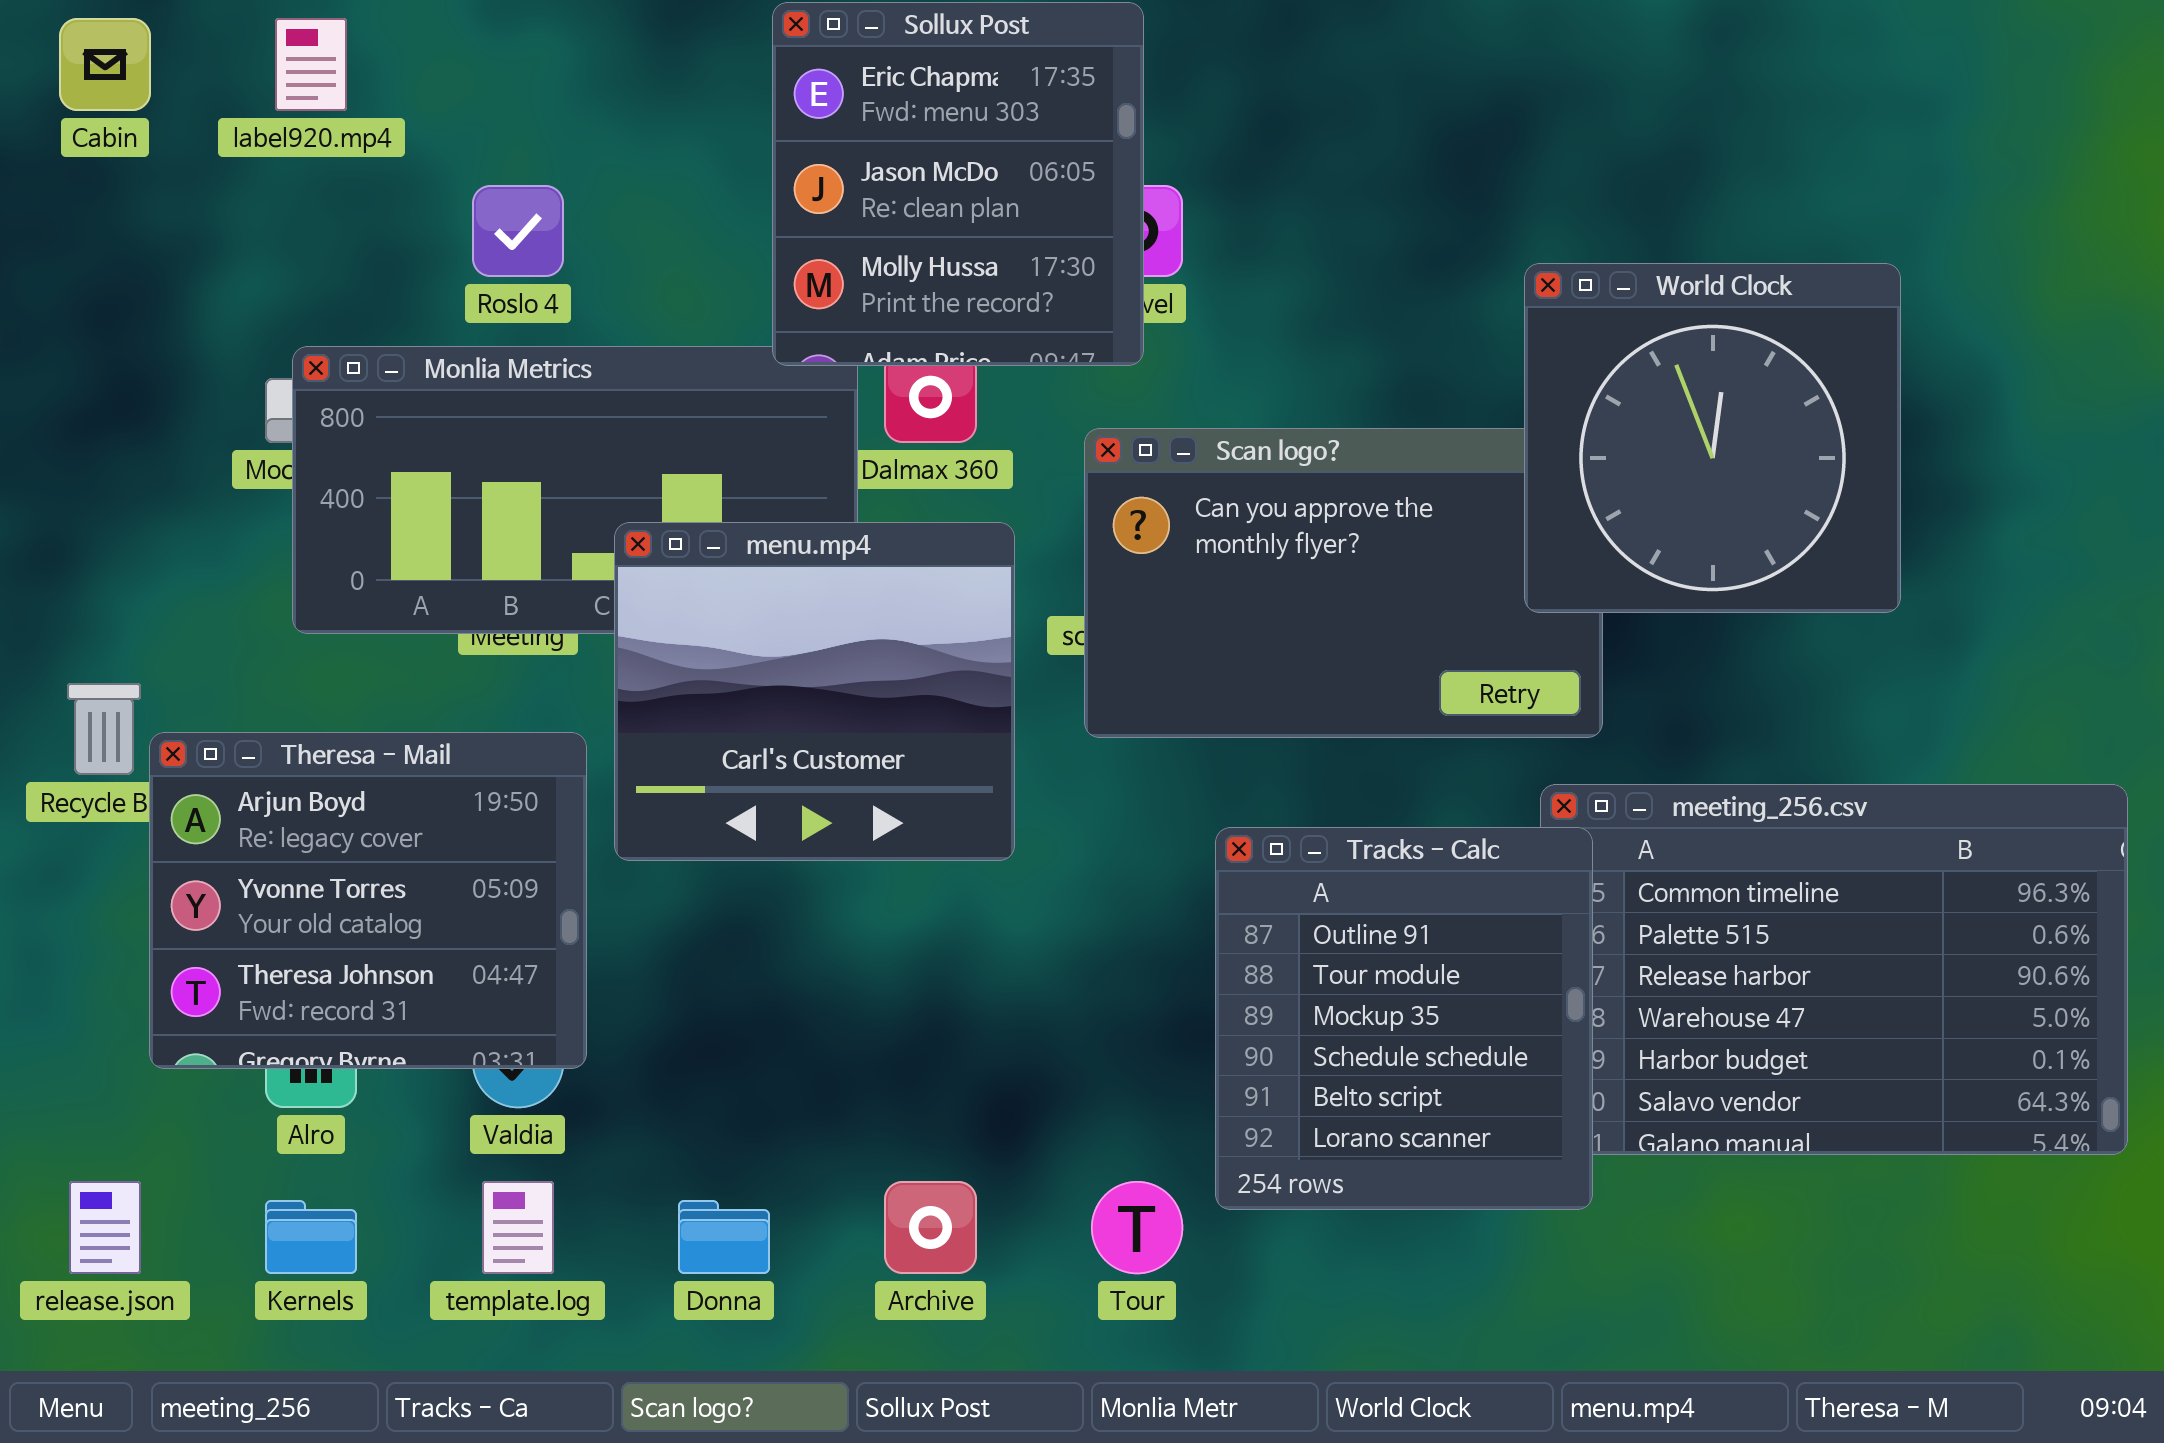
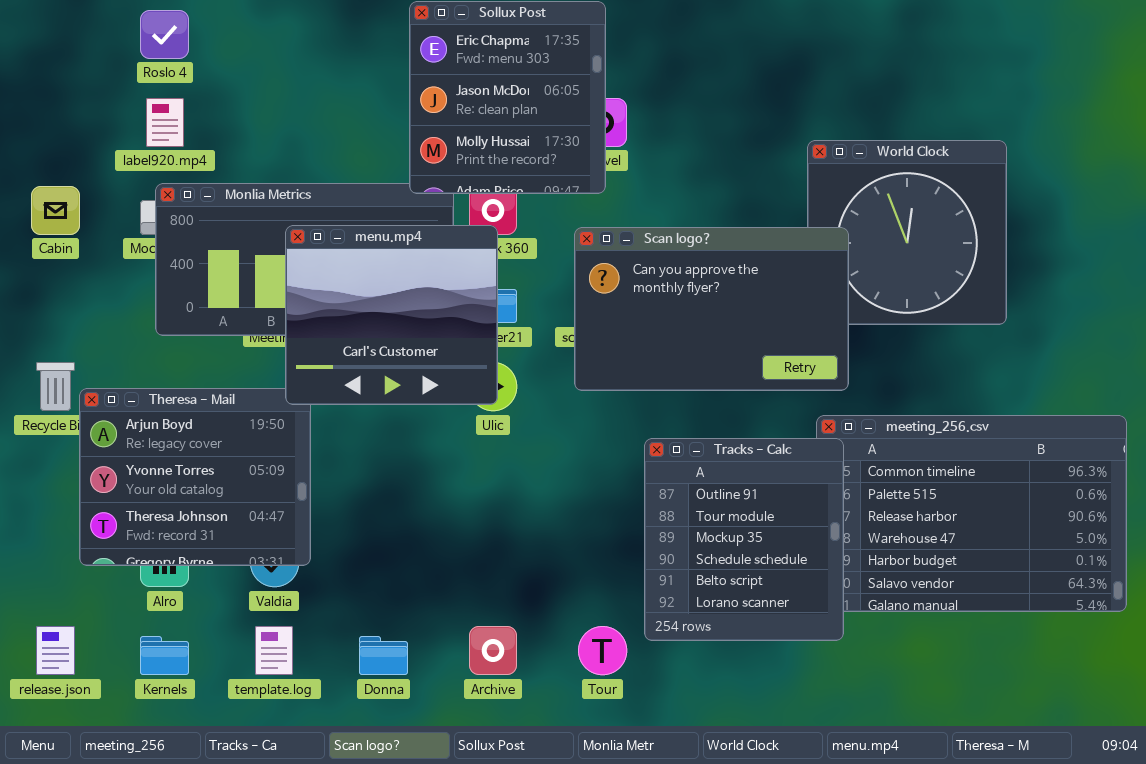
Cabin: [59,18,151,111] -> [31,186,80,235], moved
label920.mp4: [275,18,347,111] -> [146,98,184,147], moved
Roslo 4: [472,185,564,277] -> [140,10,189,59], moved
Scan logo?: [1084,428,1603,738] -> [574,227,849,391], raised
menu.mp4: [614,522,1015,861] -> [285,225,498,405], moved

